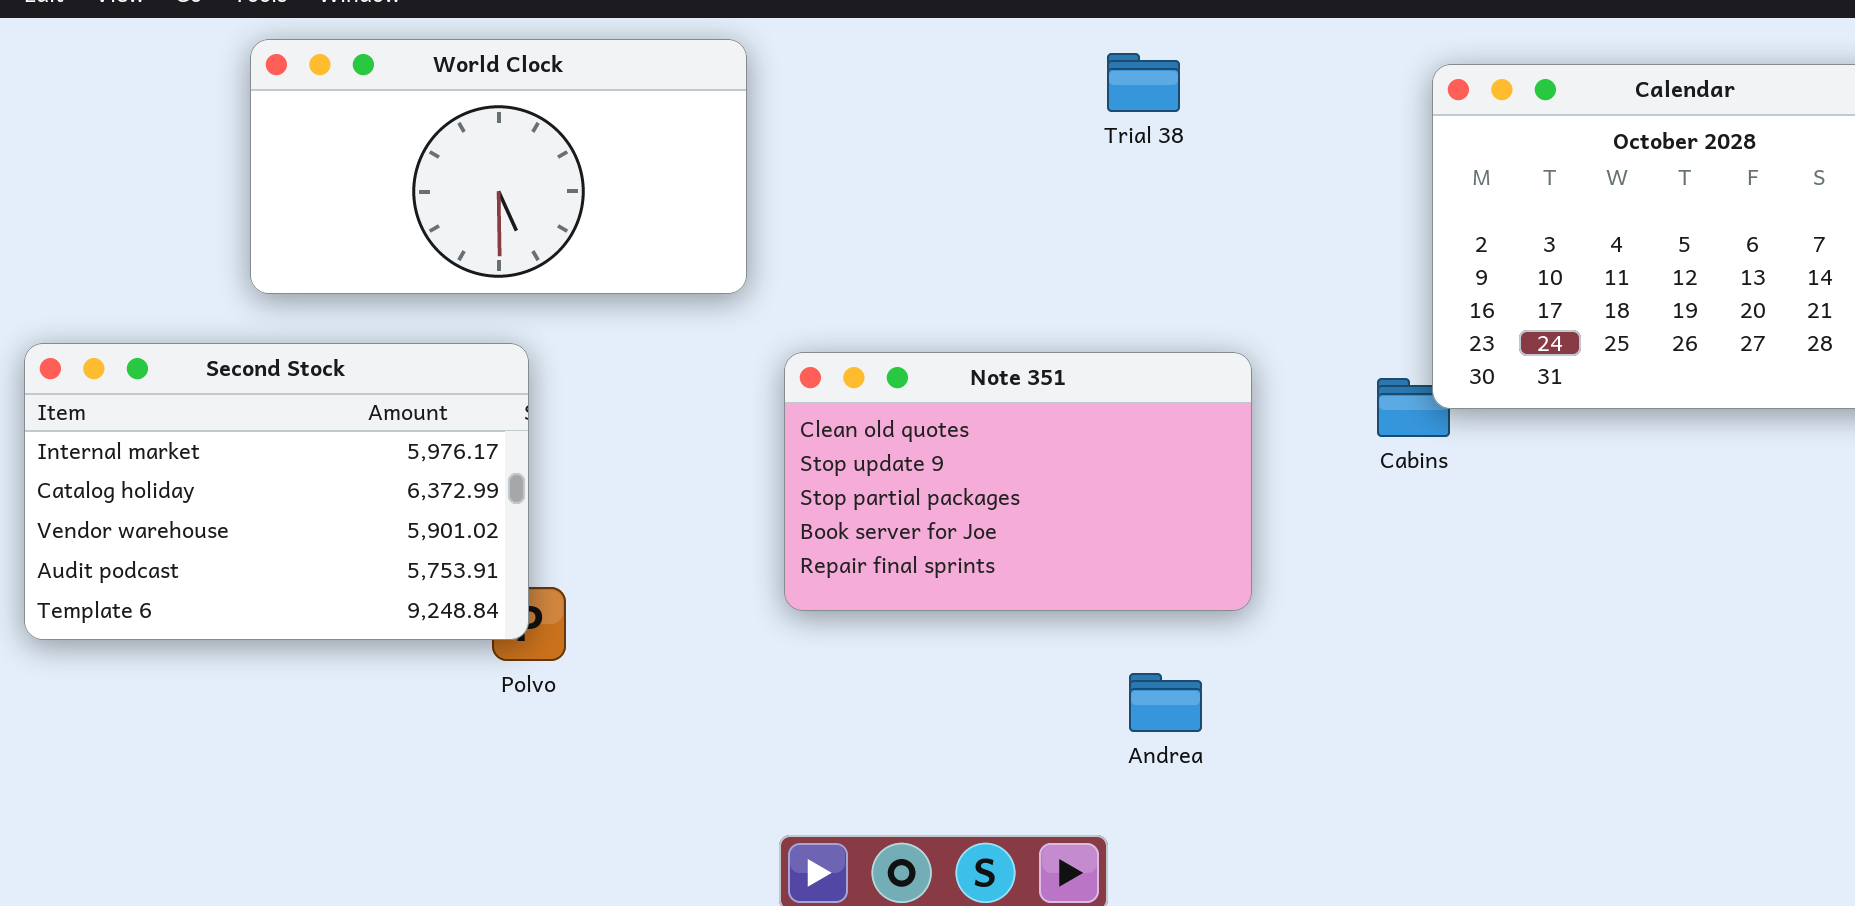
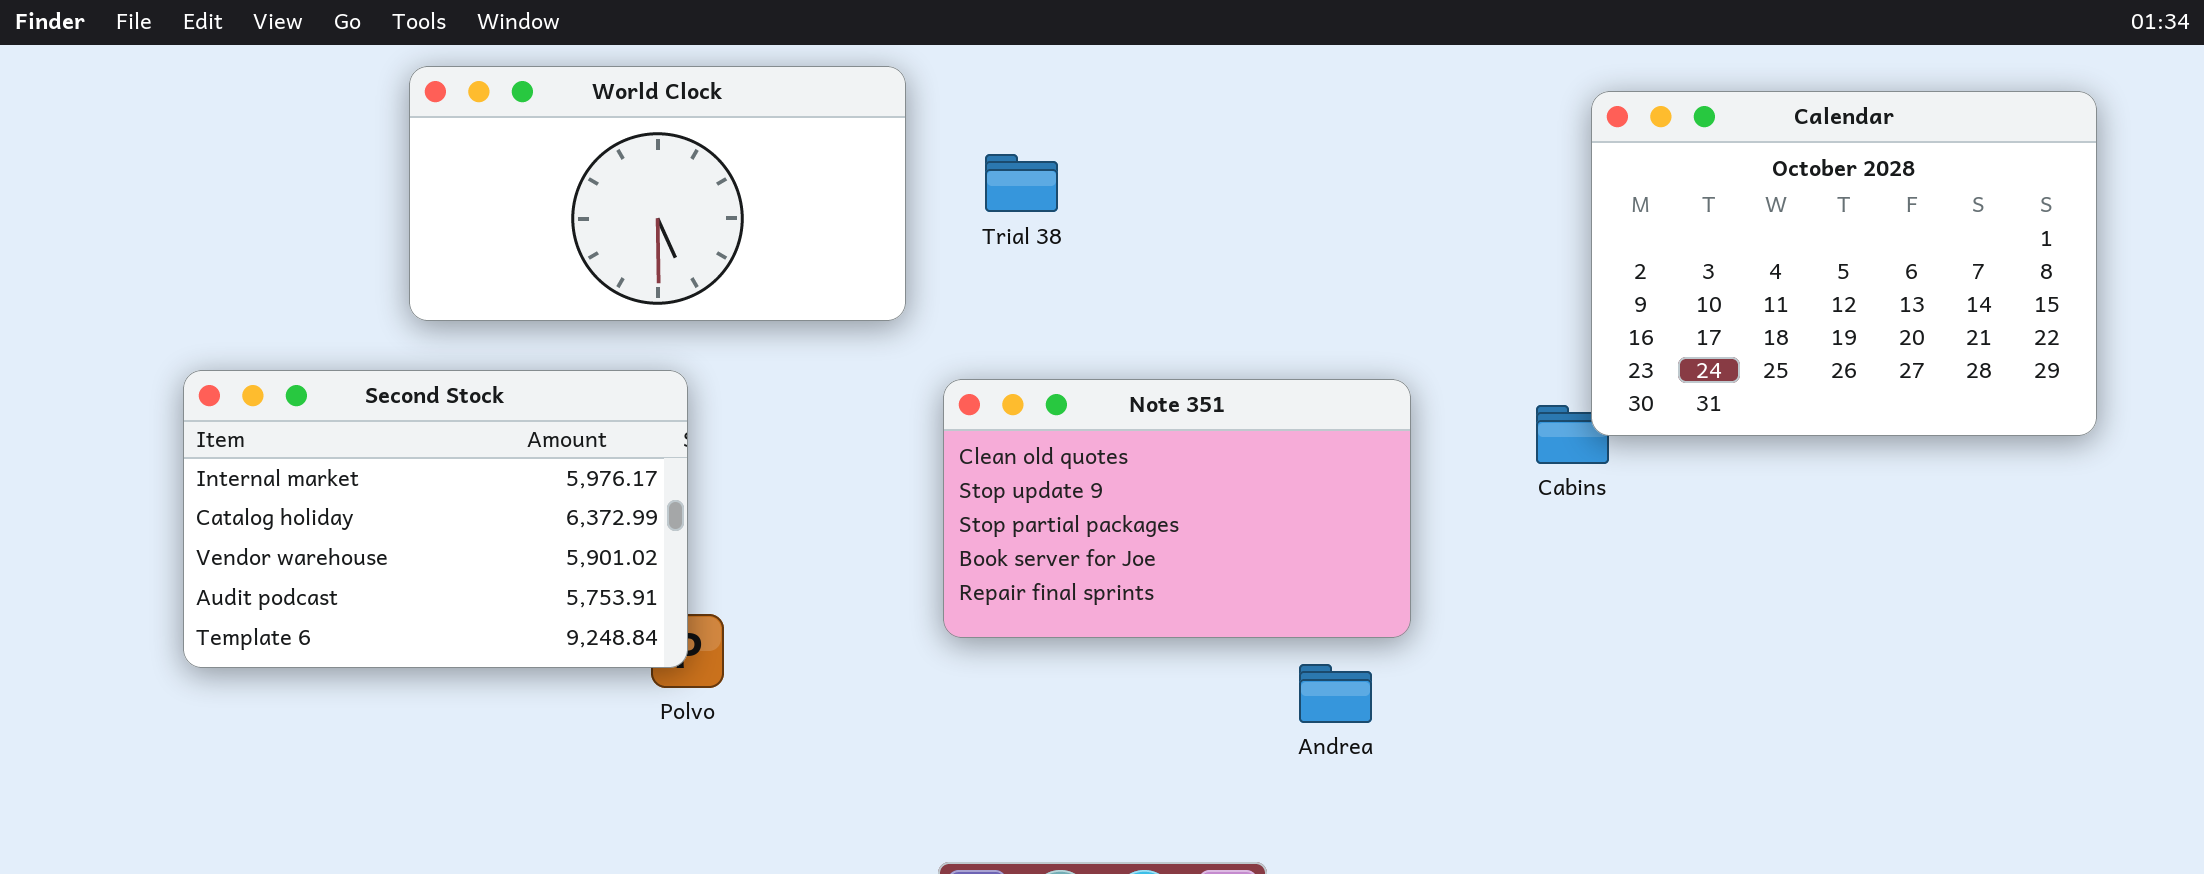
Trial 38: [1107,53,1180,112] -> [985,154,1058,212], moved
Andrea: [1129,673,1202,732] -> [1299,664,1372,723], moved

